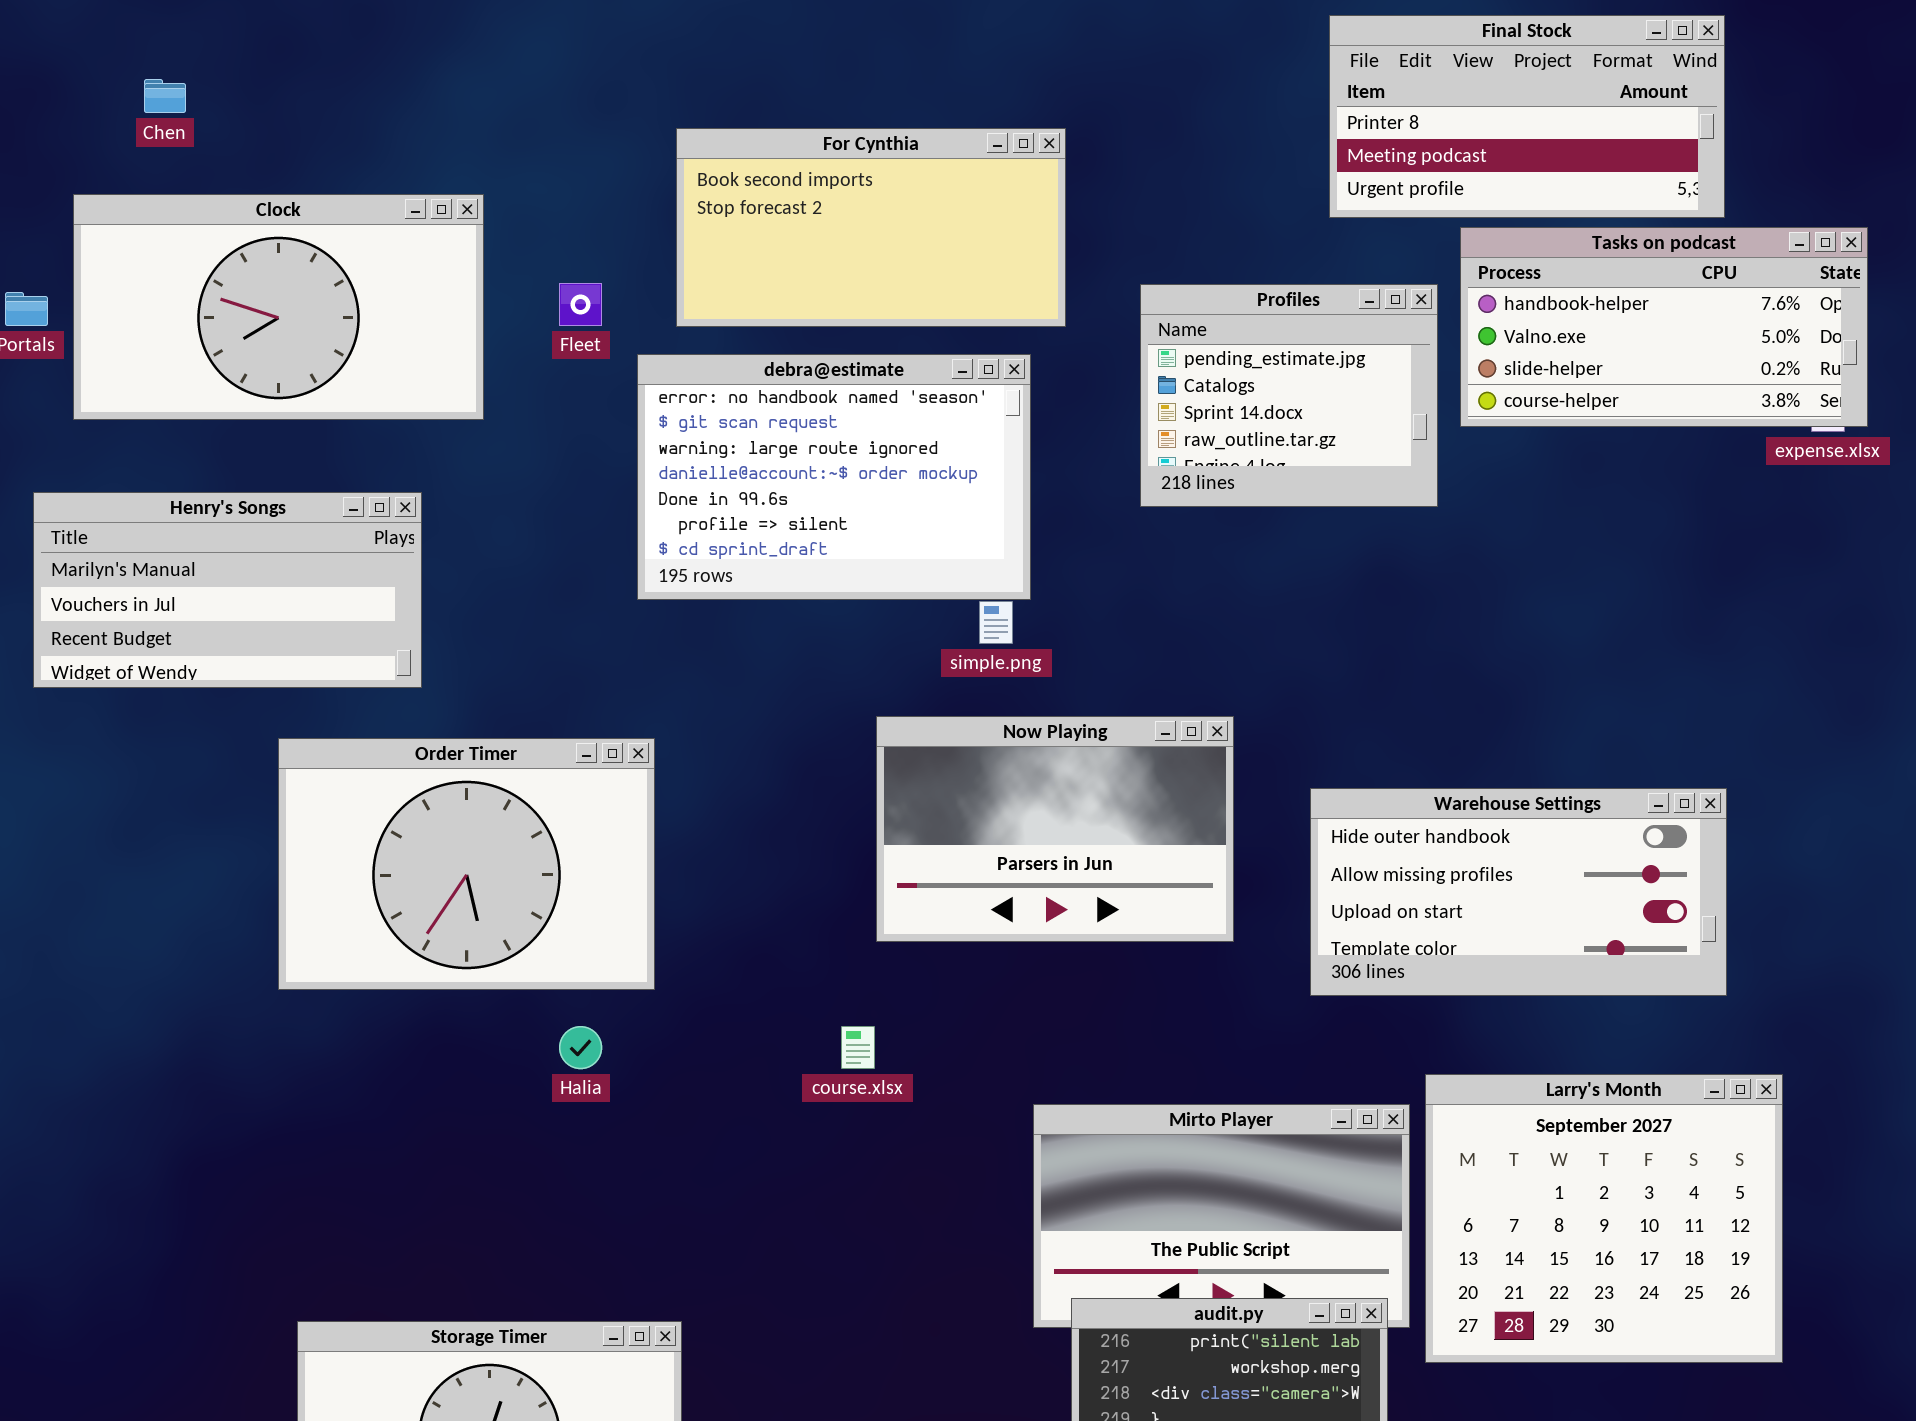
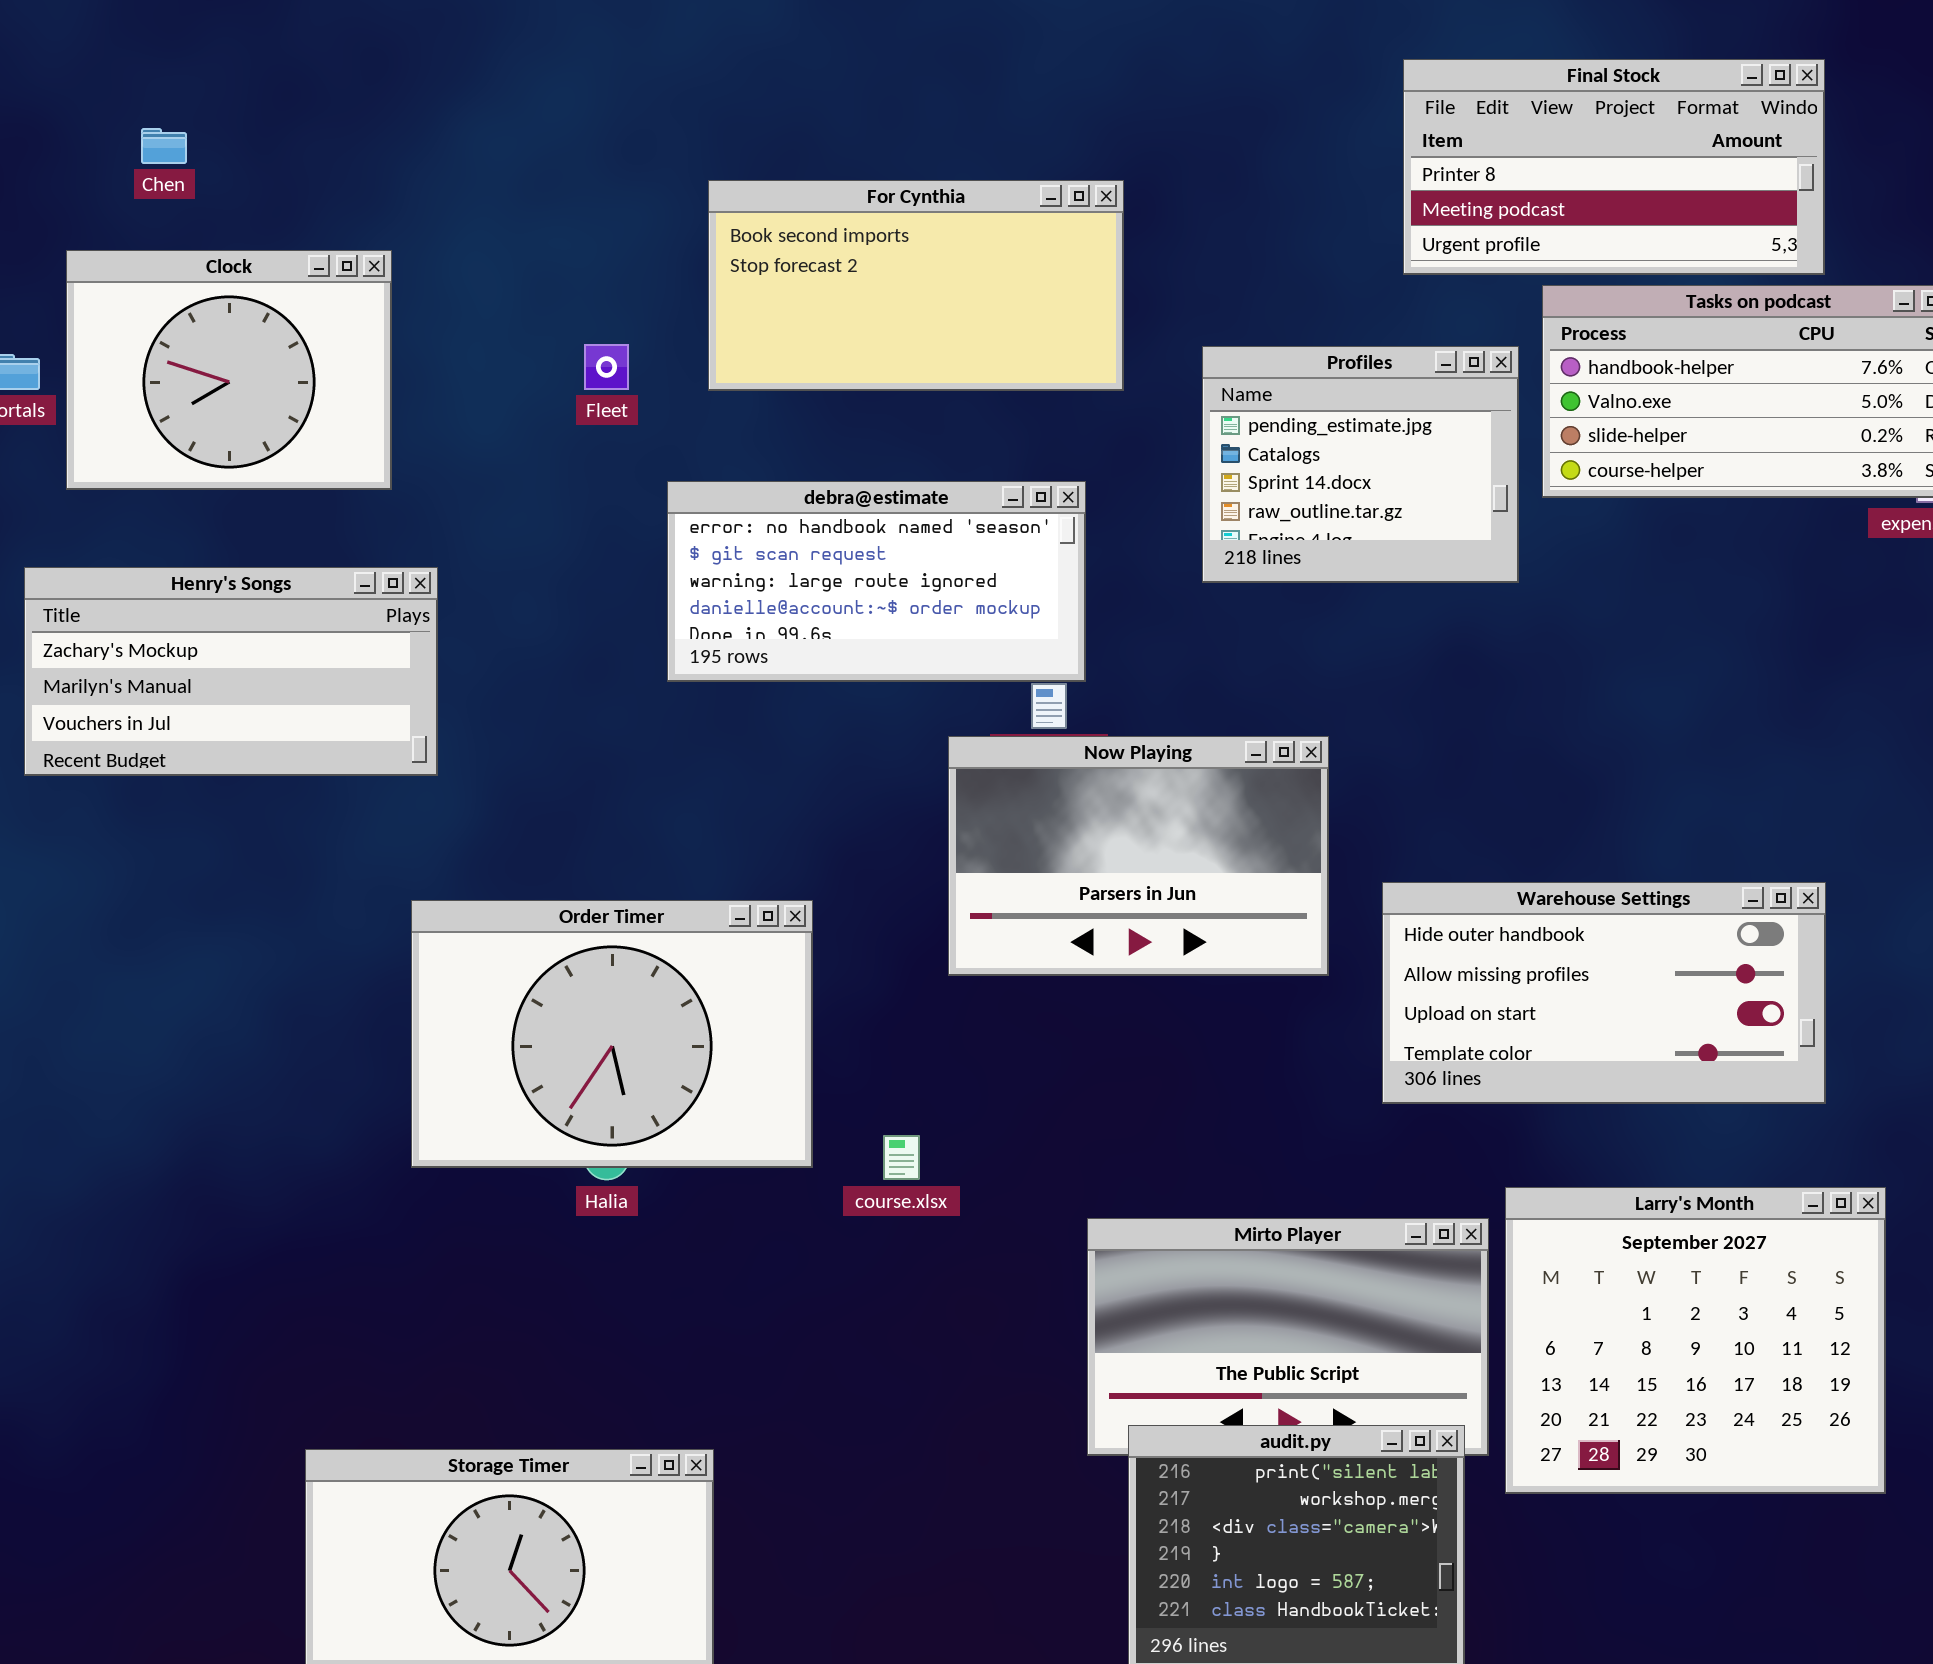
Clock: [73,194,484,420] -> [66,250,392,490], resized
debra@estimate: [637,354,1031,600] -> [667,481,1086,682], resized
Henry's Songs: [33,492,422,688] -> [24,567,438,776], scrolled up 1 row
Now Playing: [876,716,1234,942] -> [948,736,1329,976], moved
Order Timer: [278,738,655,990] -> [411,900,813,1168], moved

